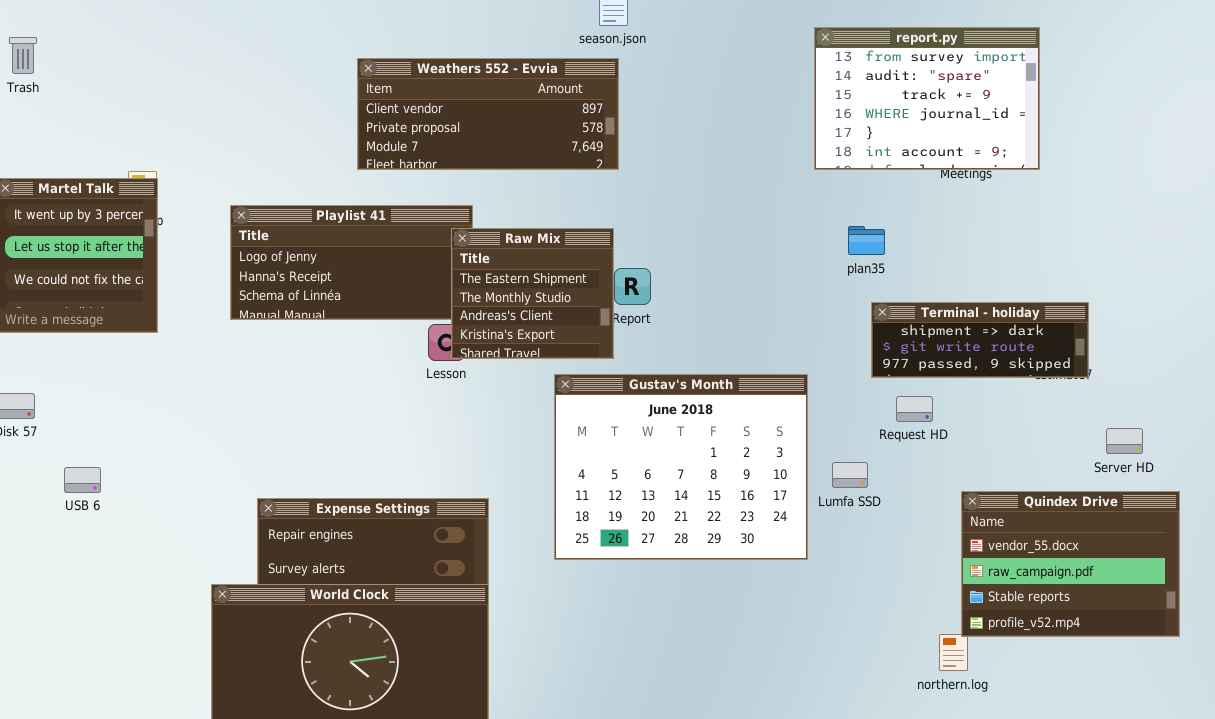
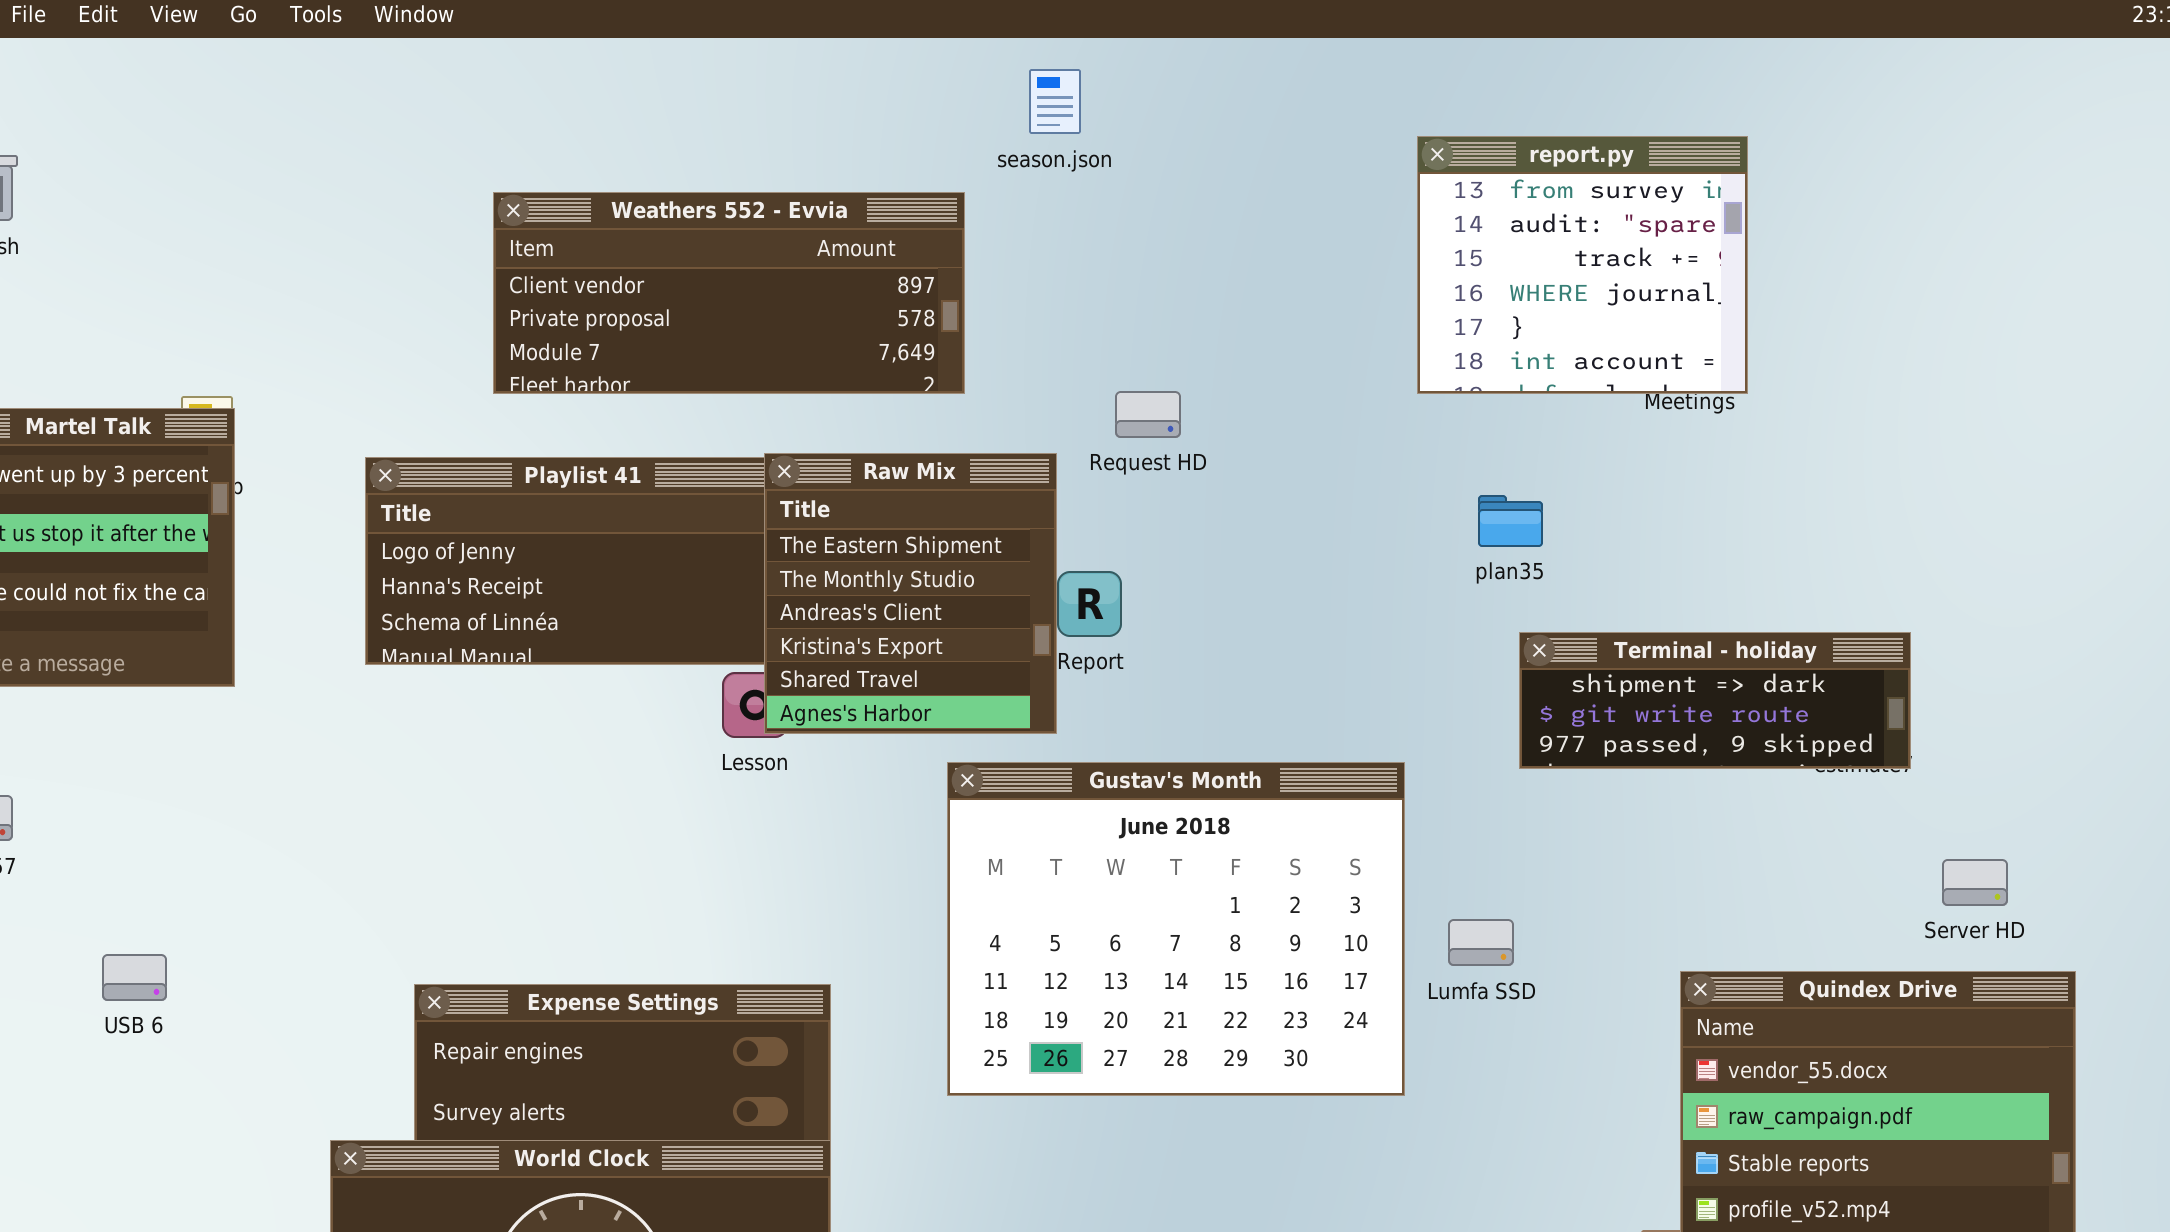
report.py: [814,27,1040,170] -> [1417,136,1748,394], resized
Weathers 552 - Evvia: [357,58,619,170] -> [493,192,965,394], moved
Raw Mix: [451,228,614,359] -> [764,453,1057,734], resized
Request HD: [896,396,933,422] -> [1115,391,1181,438], moved
USB 6: [64,467,101,493] -> [102,954,167,1001], moved

